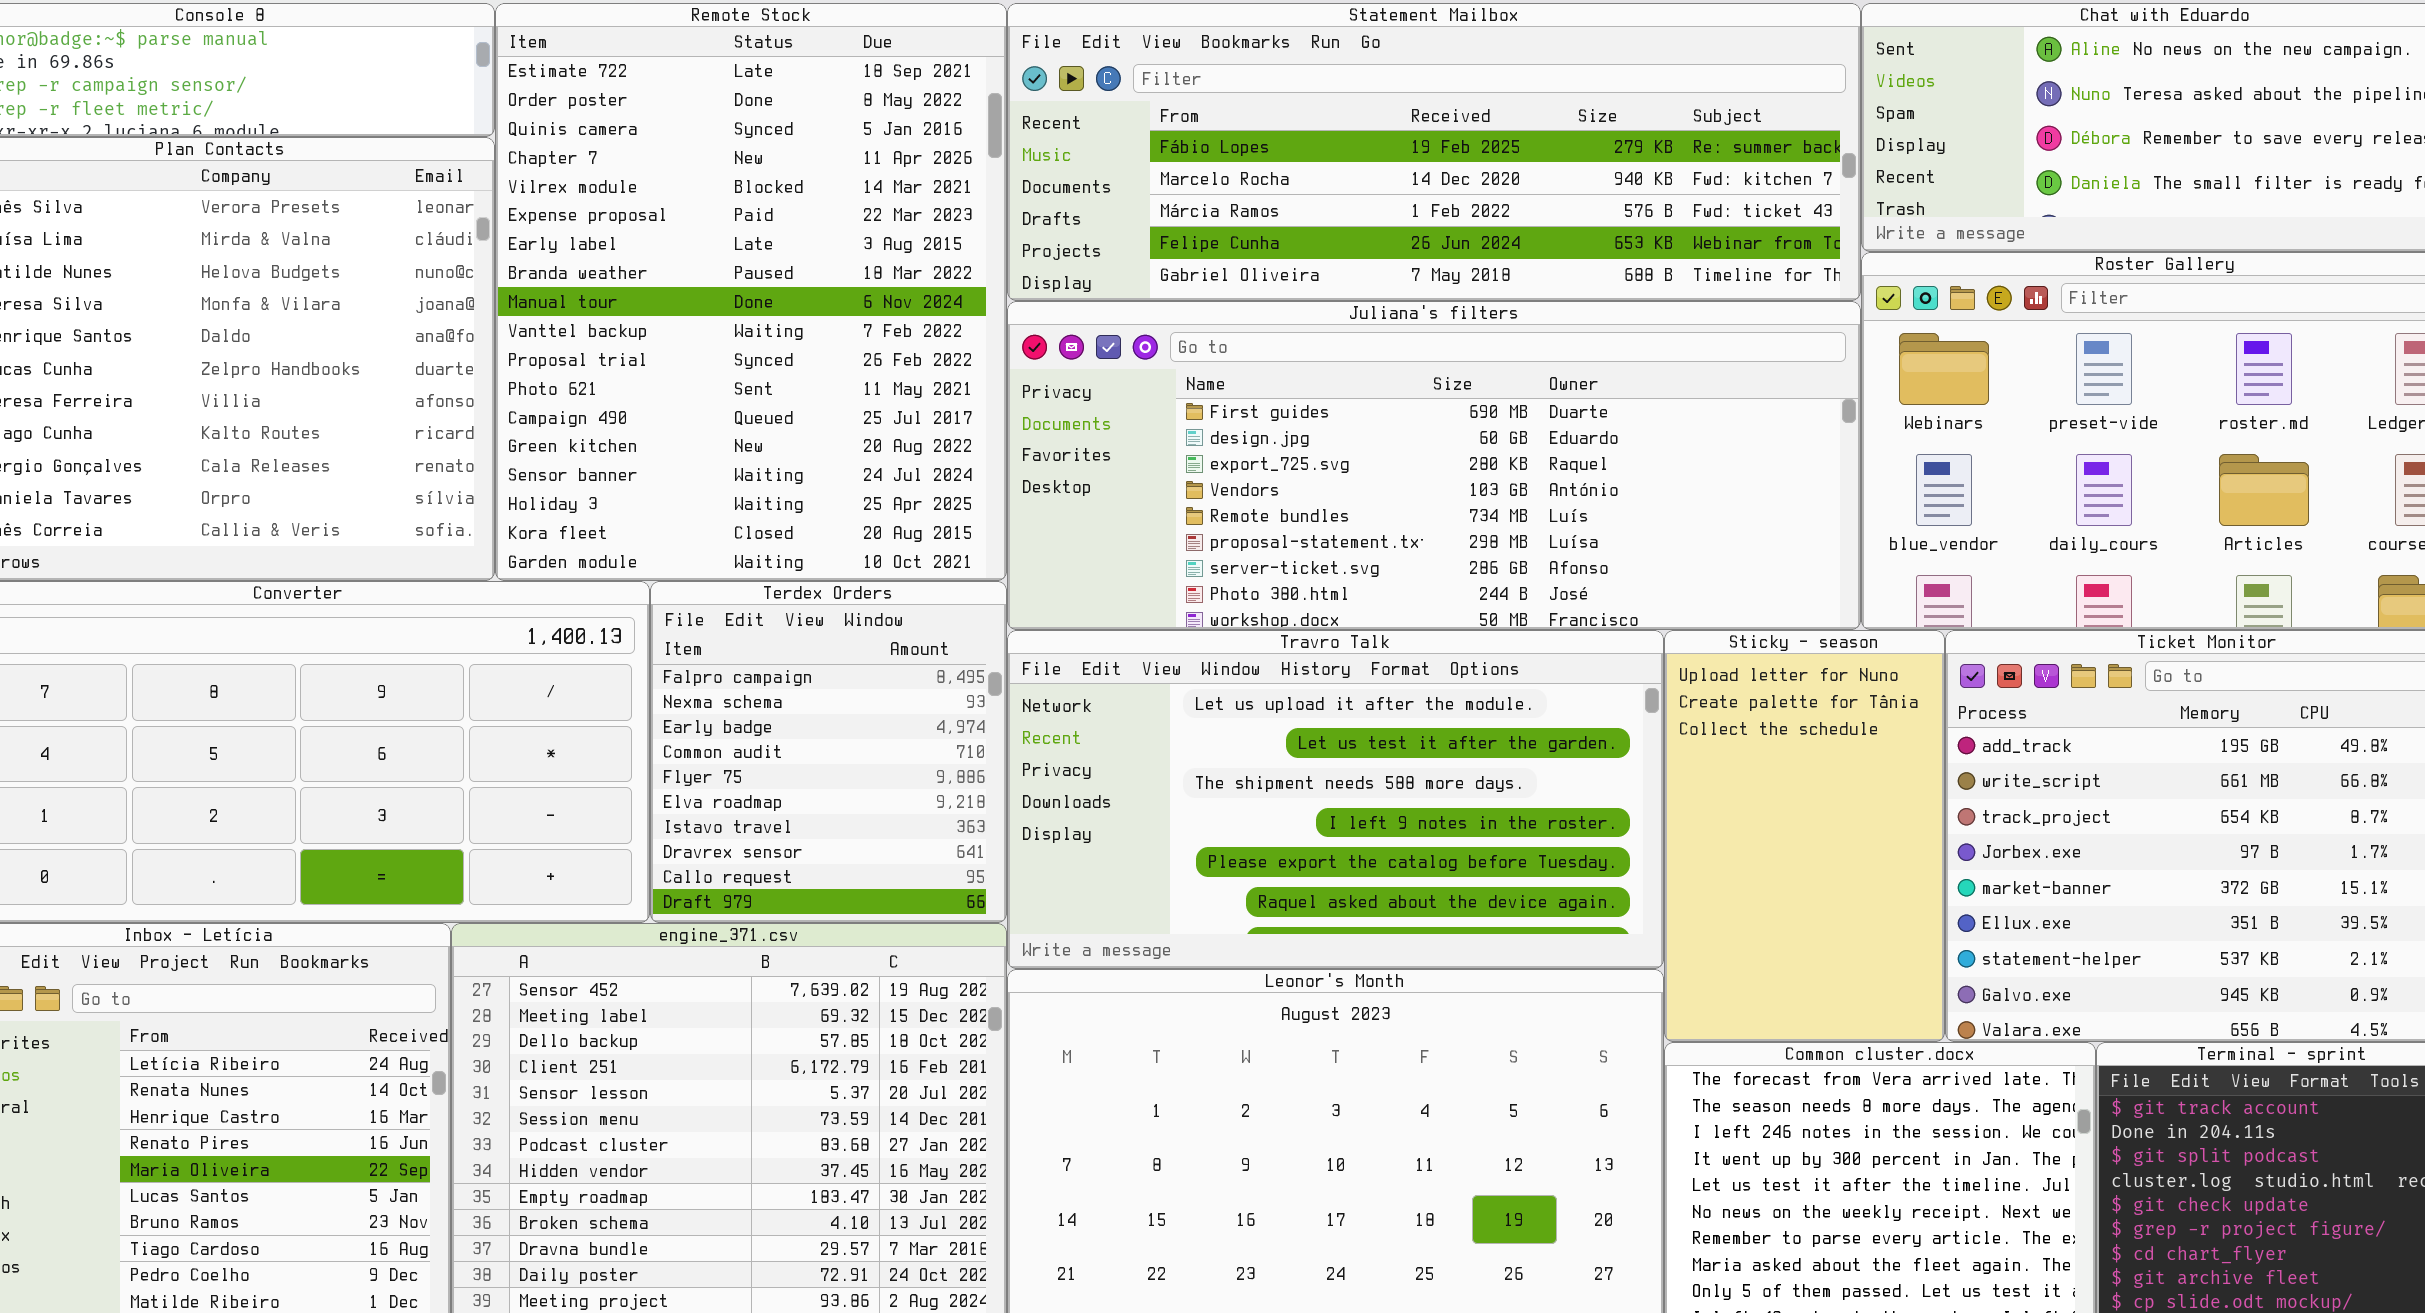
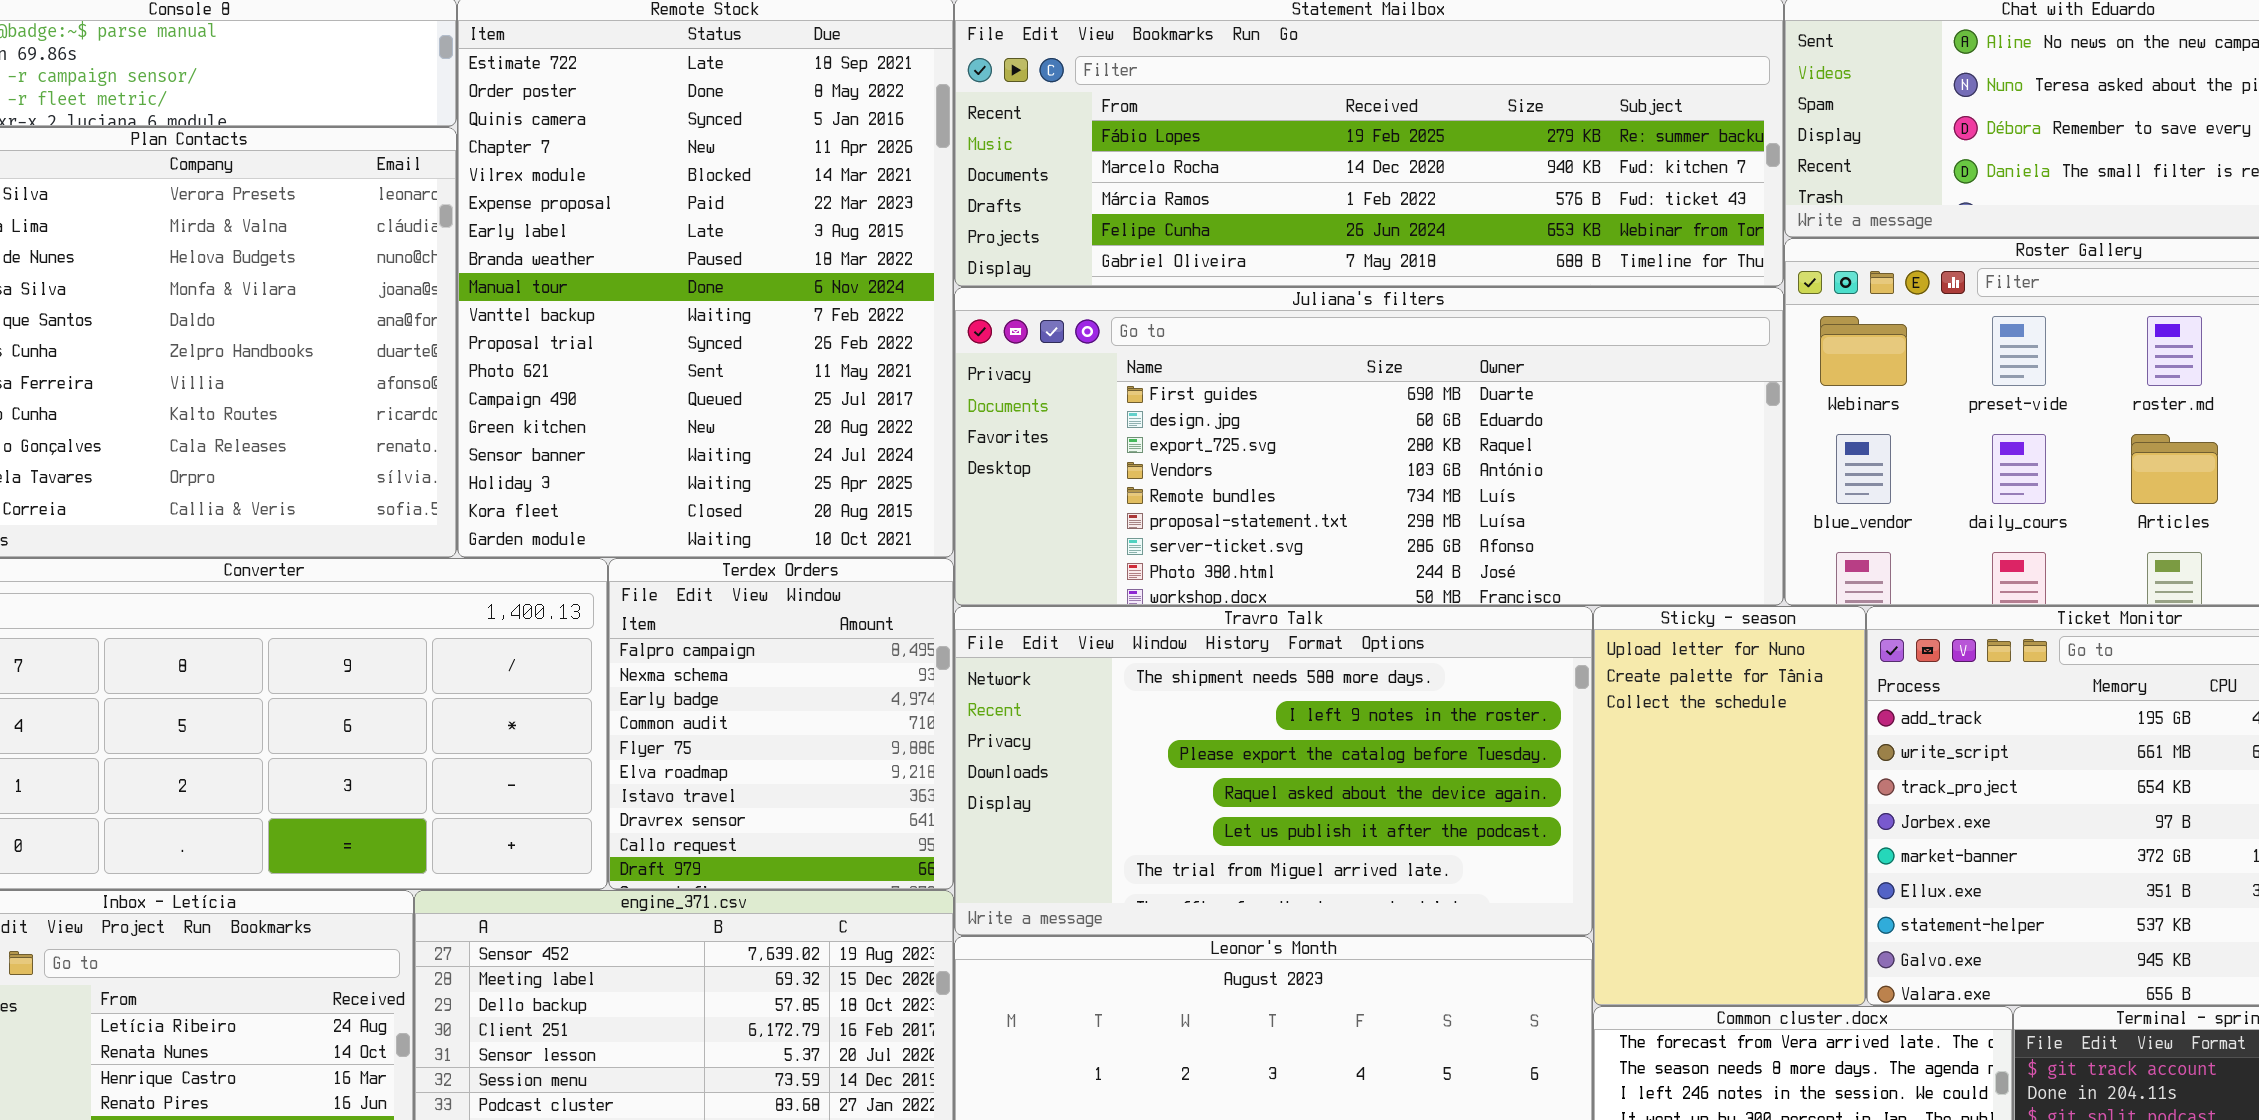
Travro Talk: [1007,630,1664,969] -> [954,606,1593,936], scrolled down 2 rows

